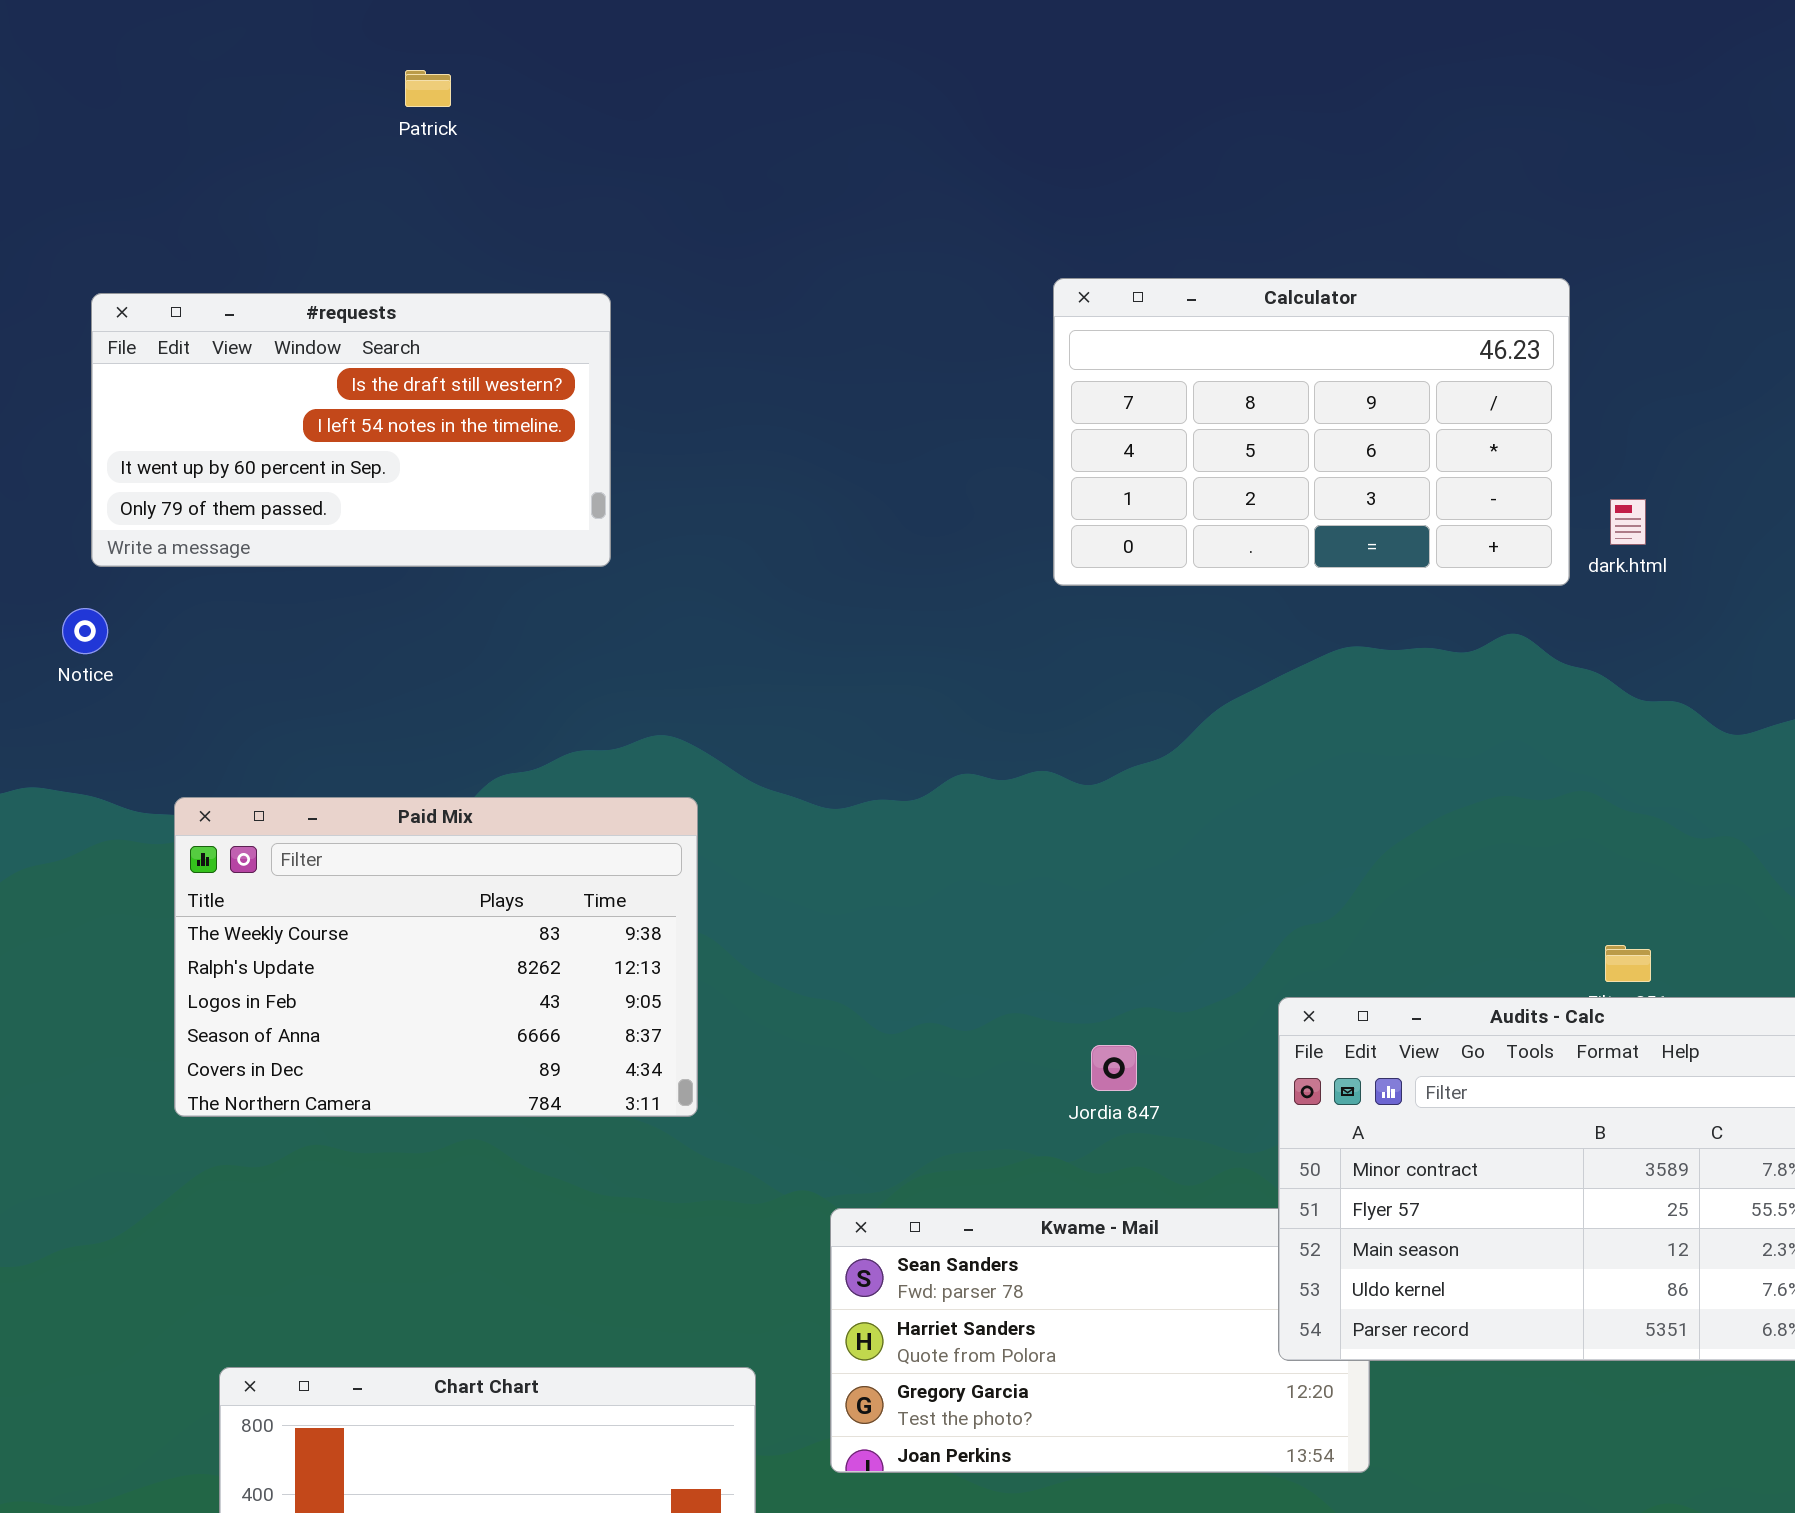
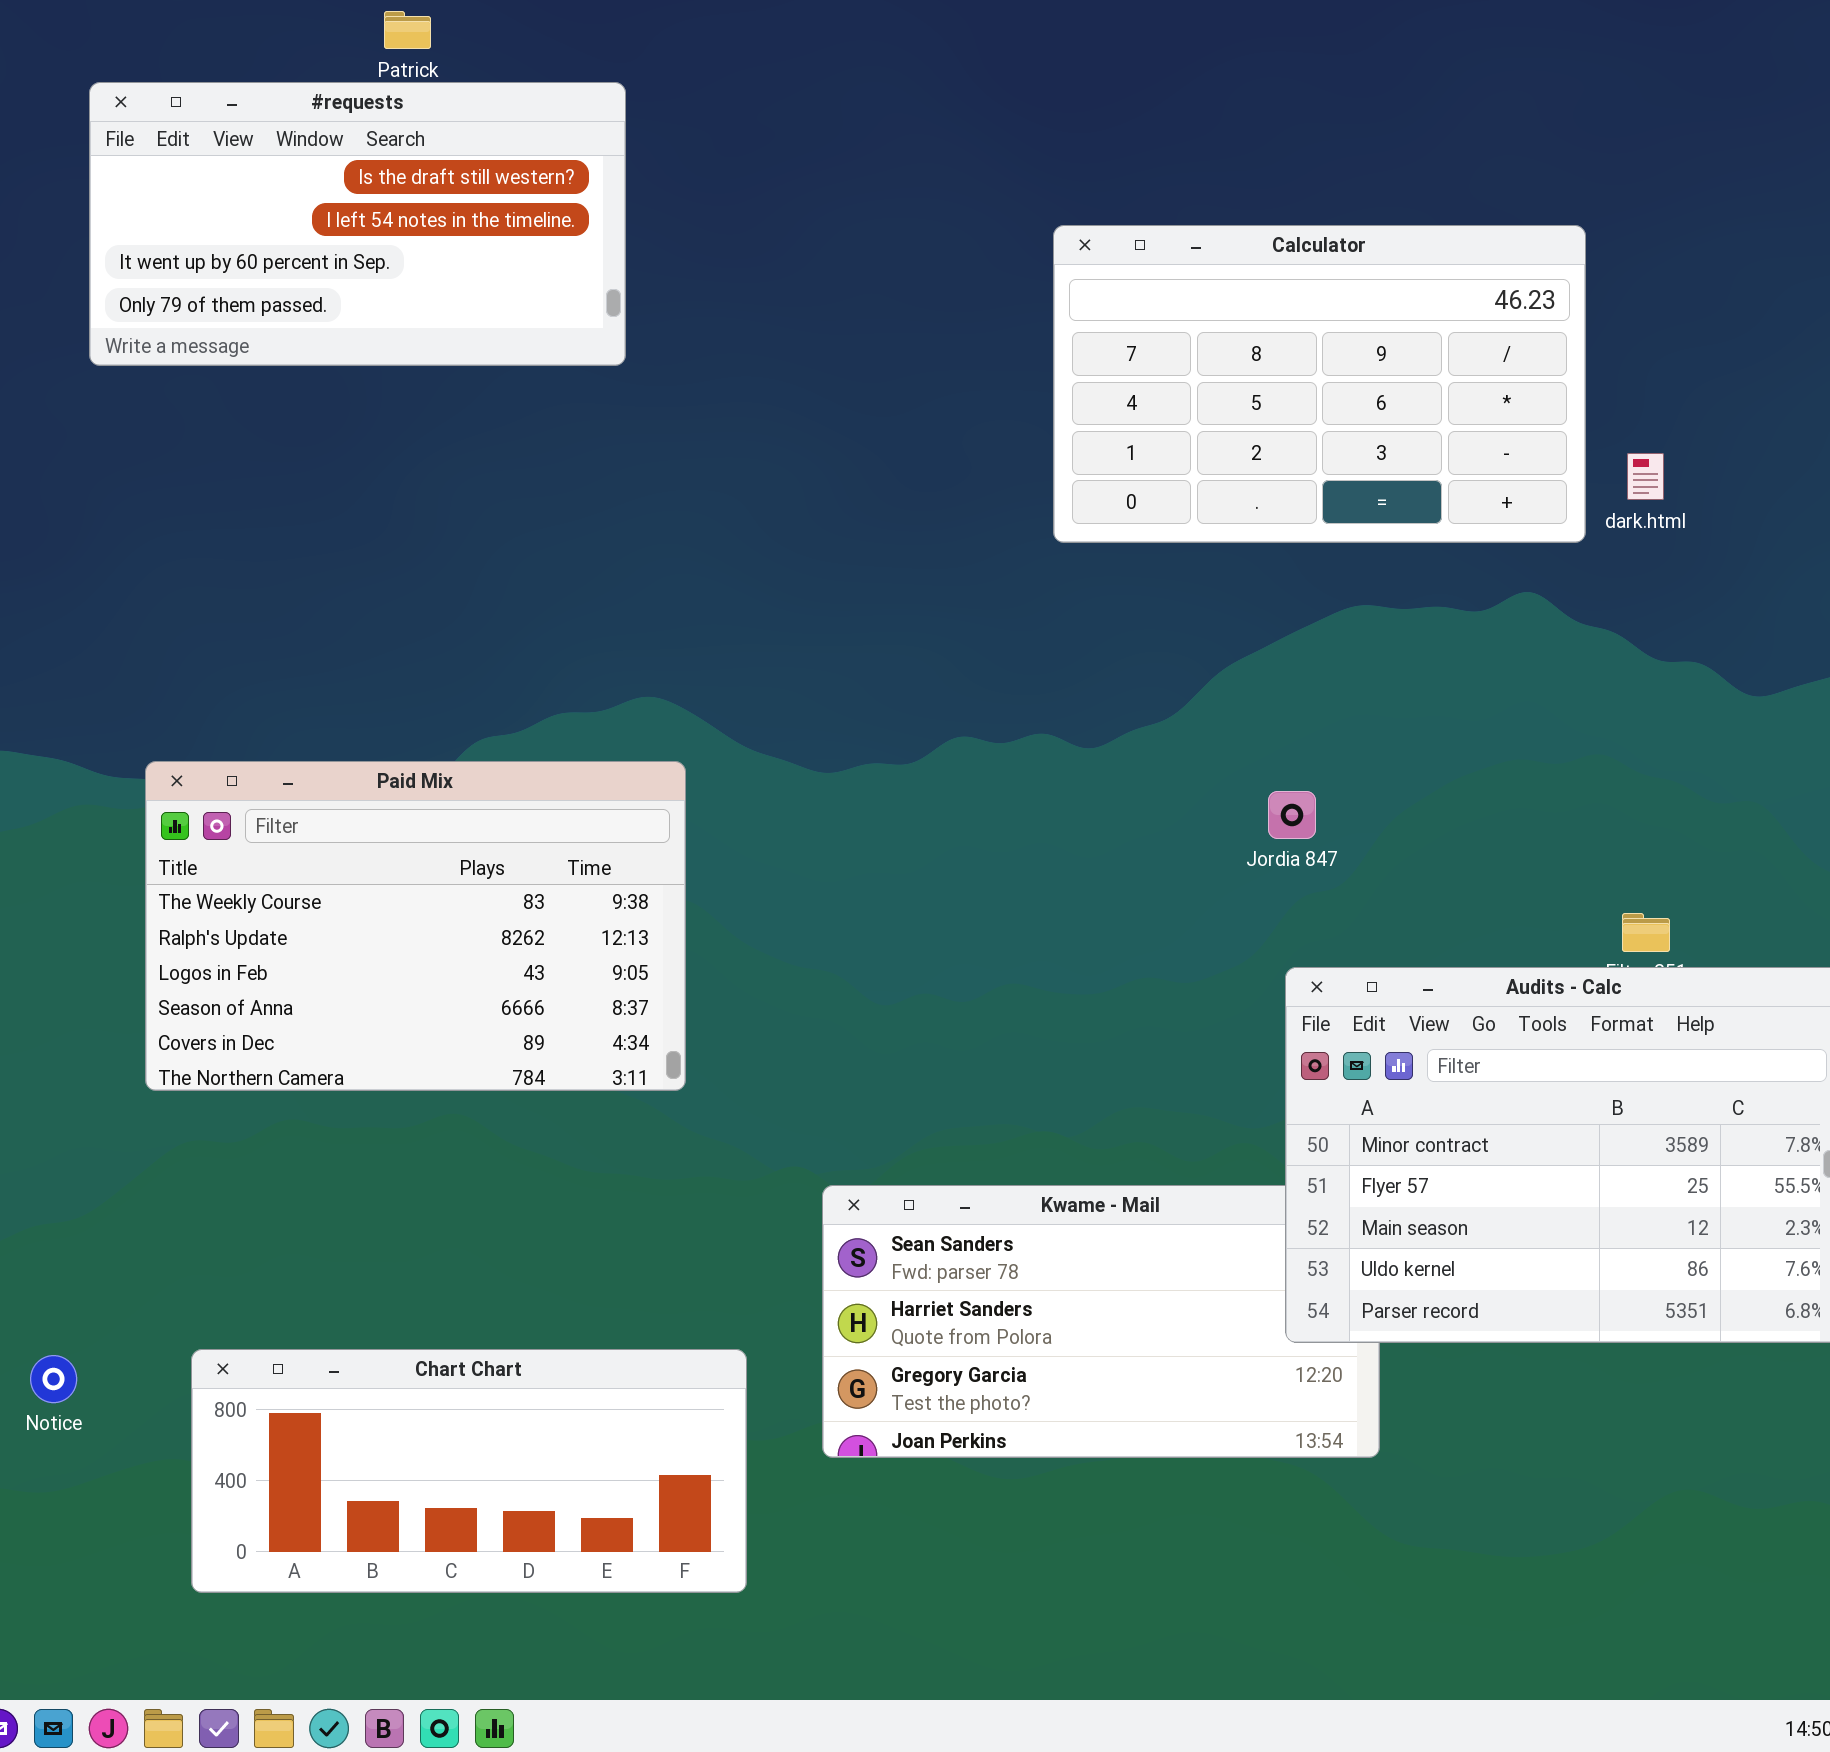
#requests: [91,293,611,567] -> [89,82,626,366], moved
Notice: [62,608,108,654] -> [30,1355,77,1403], moved
Jordia 847: [1091,1045,1137,1091] -> [1268,791,1316,839], moved

